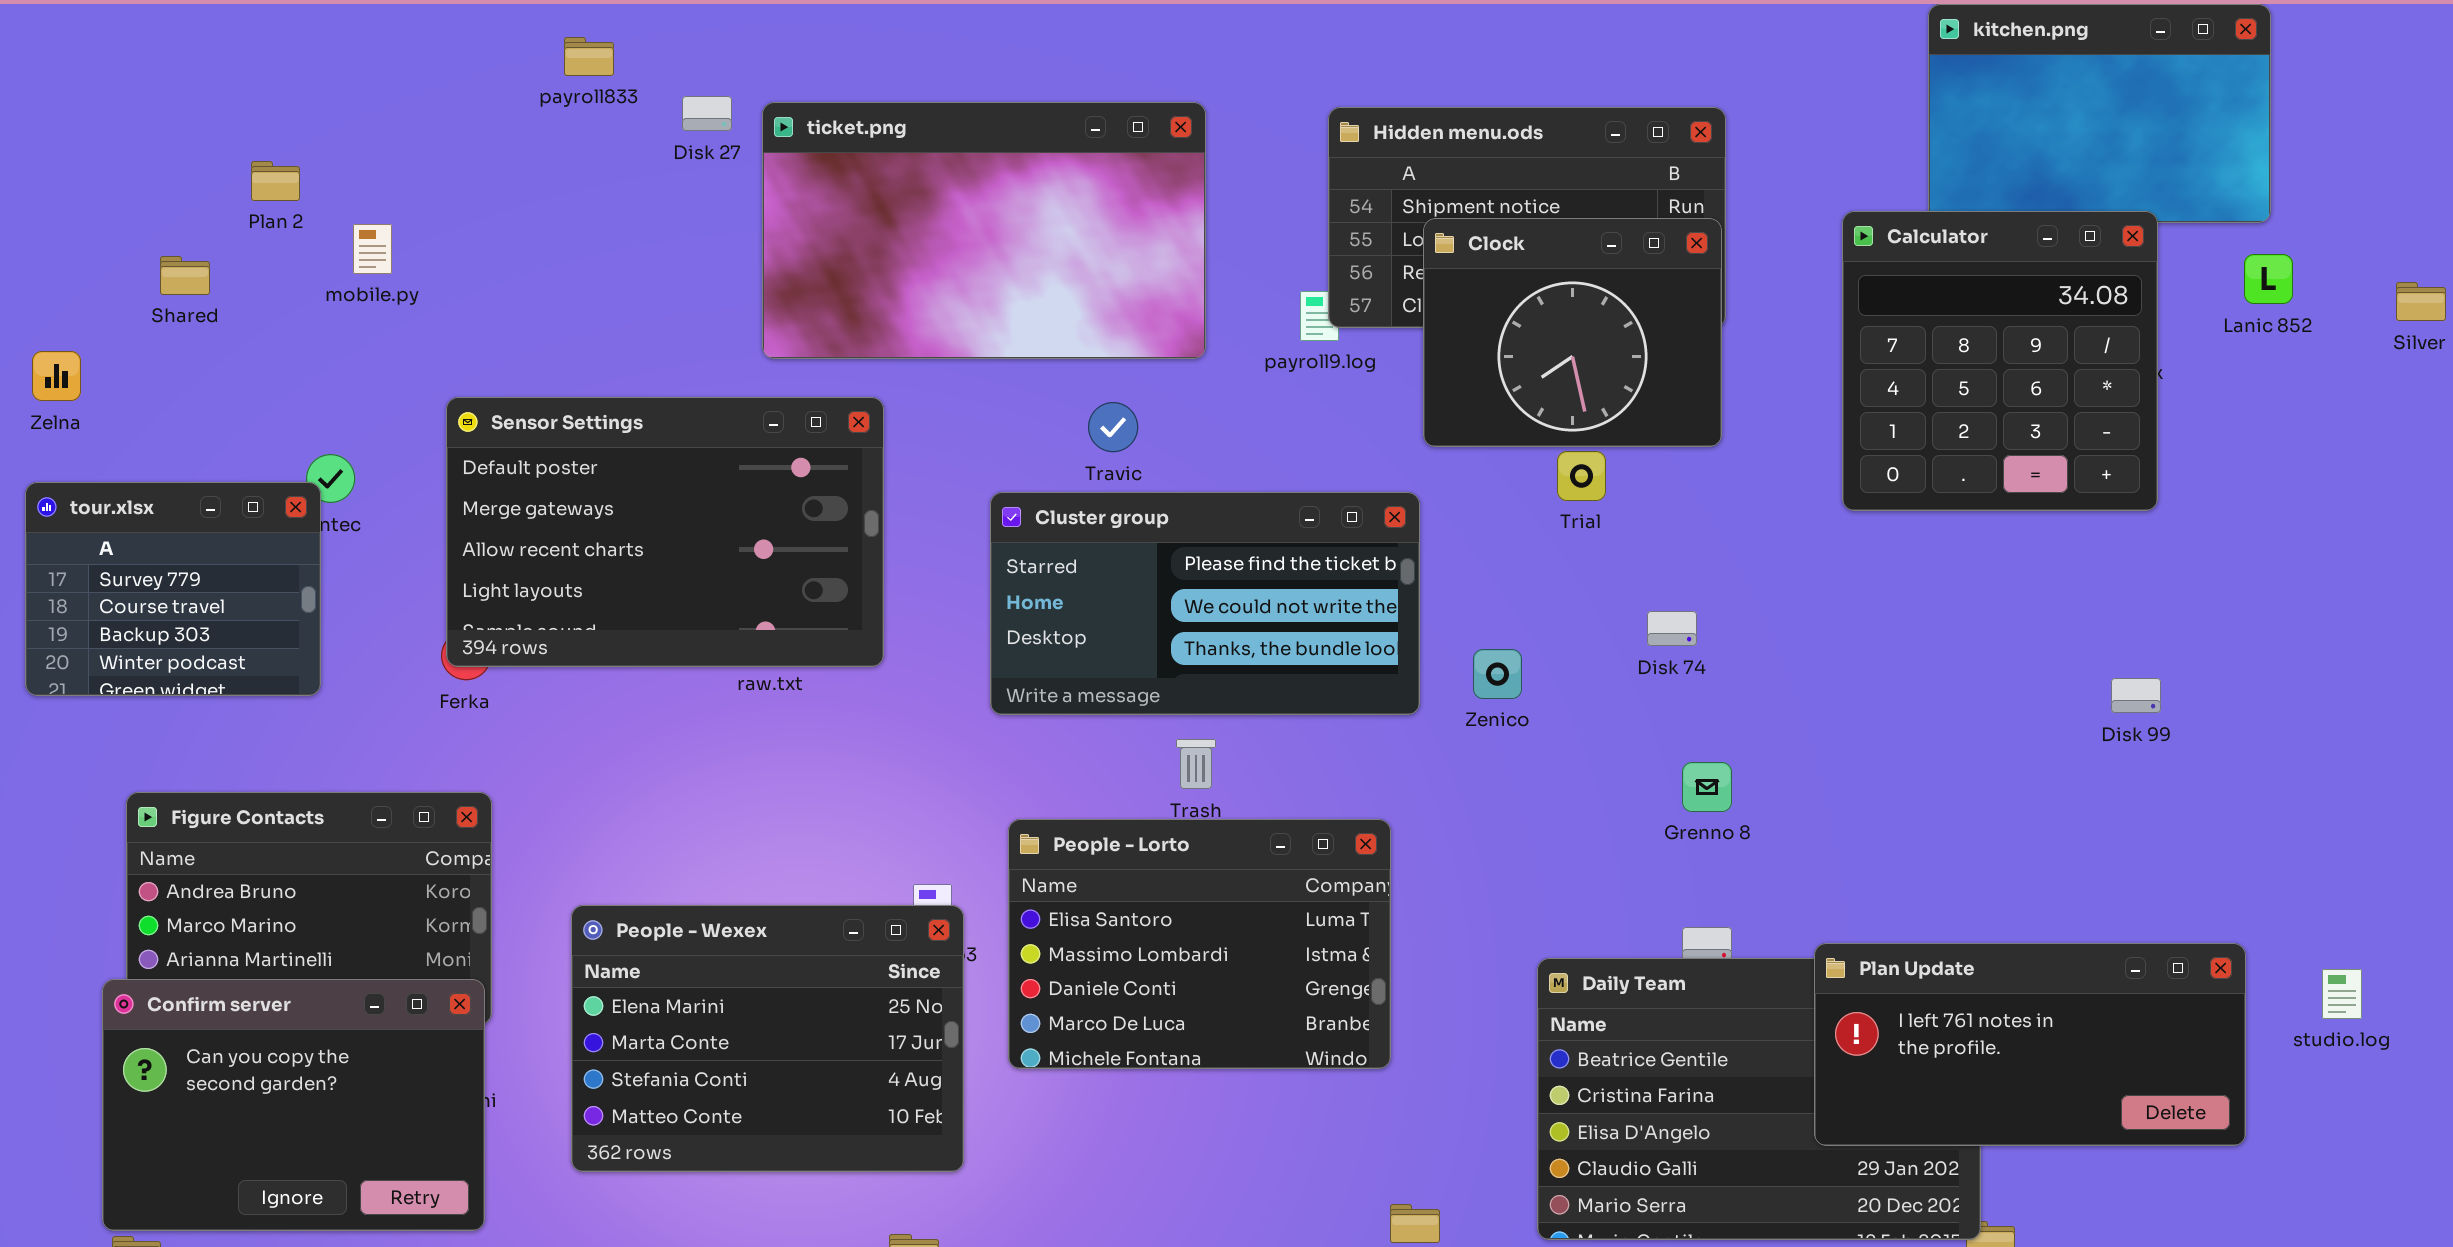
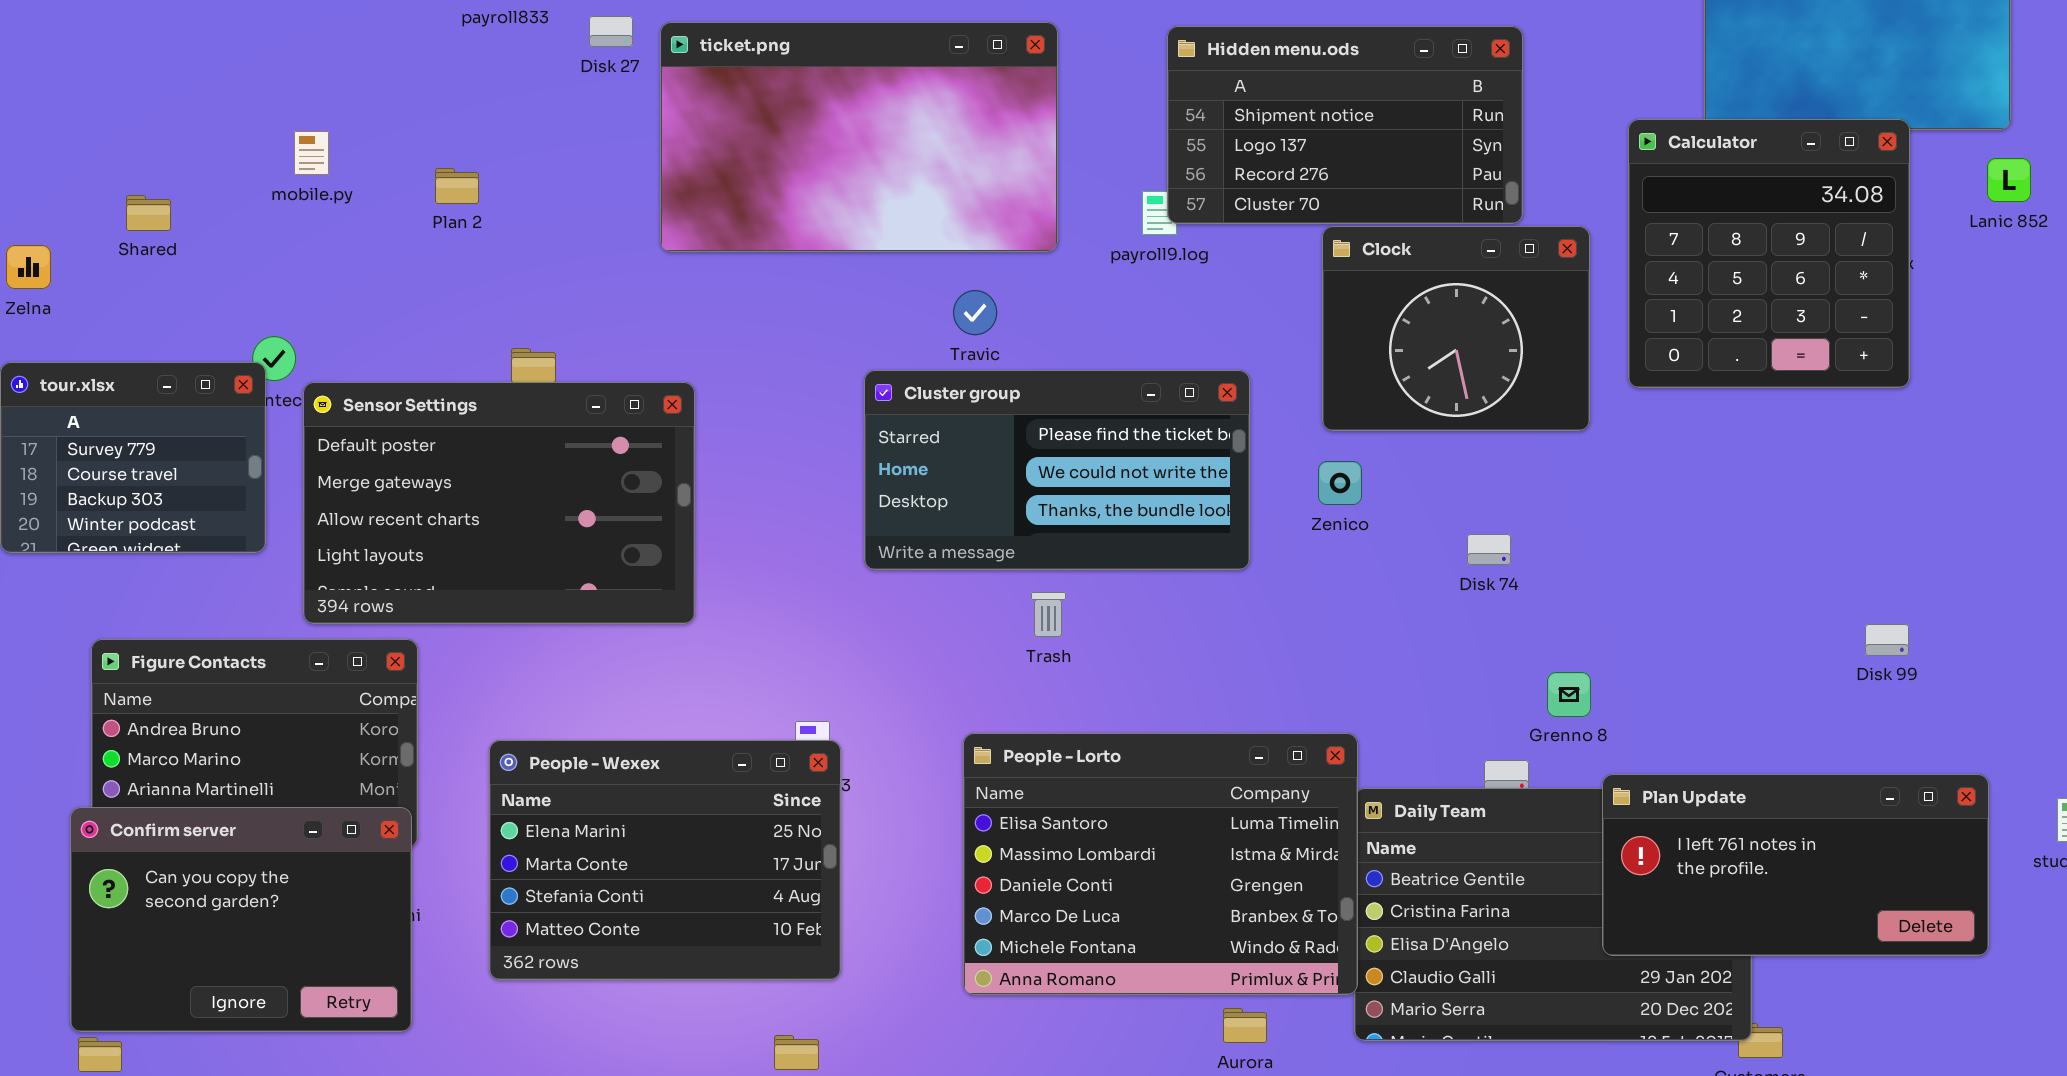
Plan 2: [251,161,300,201] -> [435,168,479,204], moved
Clock: [1423,218,1722,447] -> [1322,226,1590,431], moved
Shared: [160,256,210,295] -> [126,195,171,231], moved
Sensor Settings: [446,397,884,667] -> [303,382,695,624], moved
Disk 74: [1647,611,1697,646] -> [1467,534,1511,565], moved
Zenico: [1473,649,1522,699] -> [1318,461,1362,505], moved
Disk 99: [2111,678,2161,713] -> [1865,624,1909,656], moved
Grenno 8: [1682,762,1732,812] -> [1547,672,1591,717], moved
People - Lorto: [1008,819,1391,1069] -> [963,733,1358,995], moved, resized

